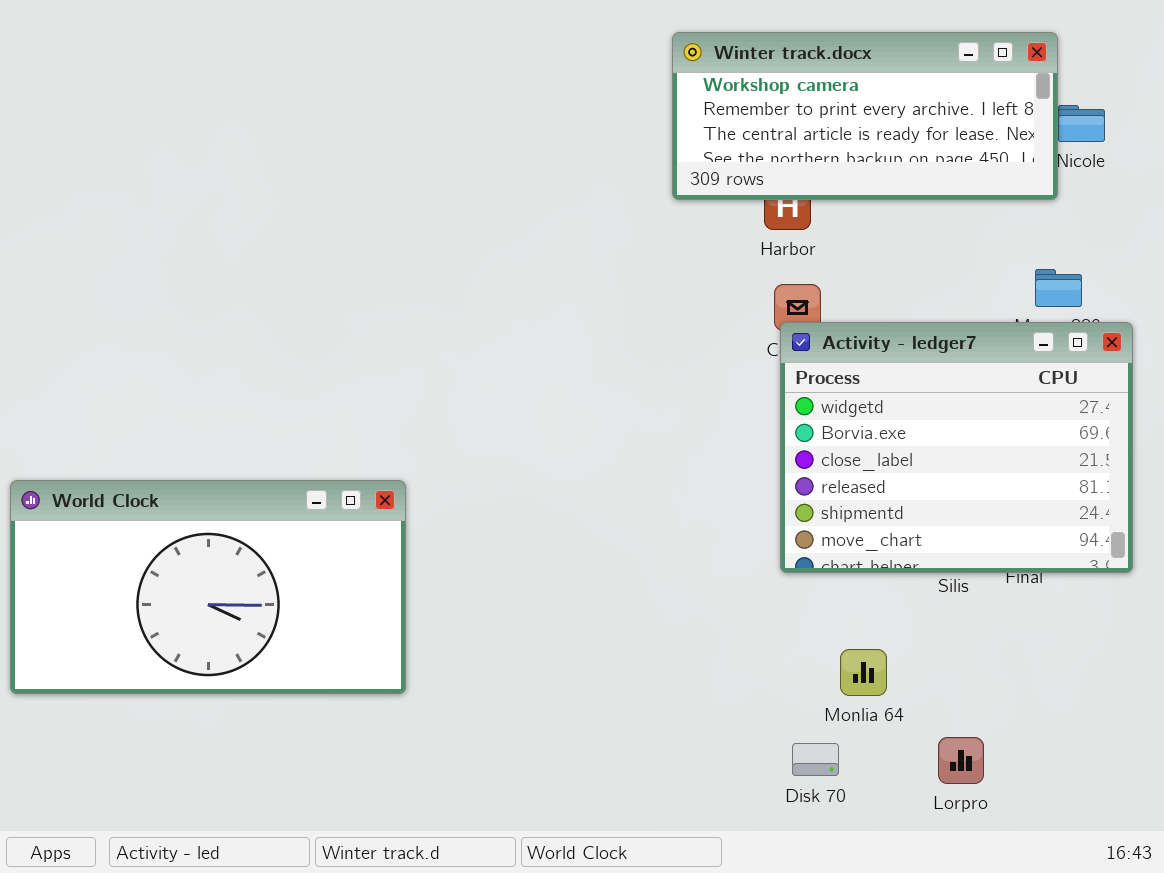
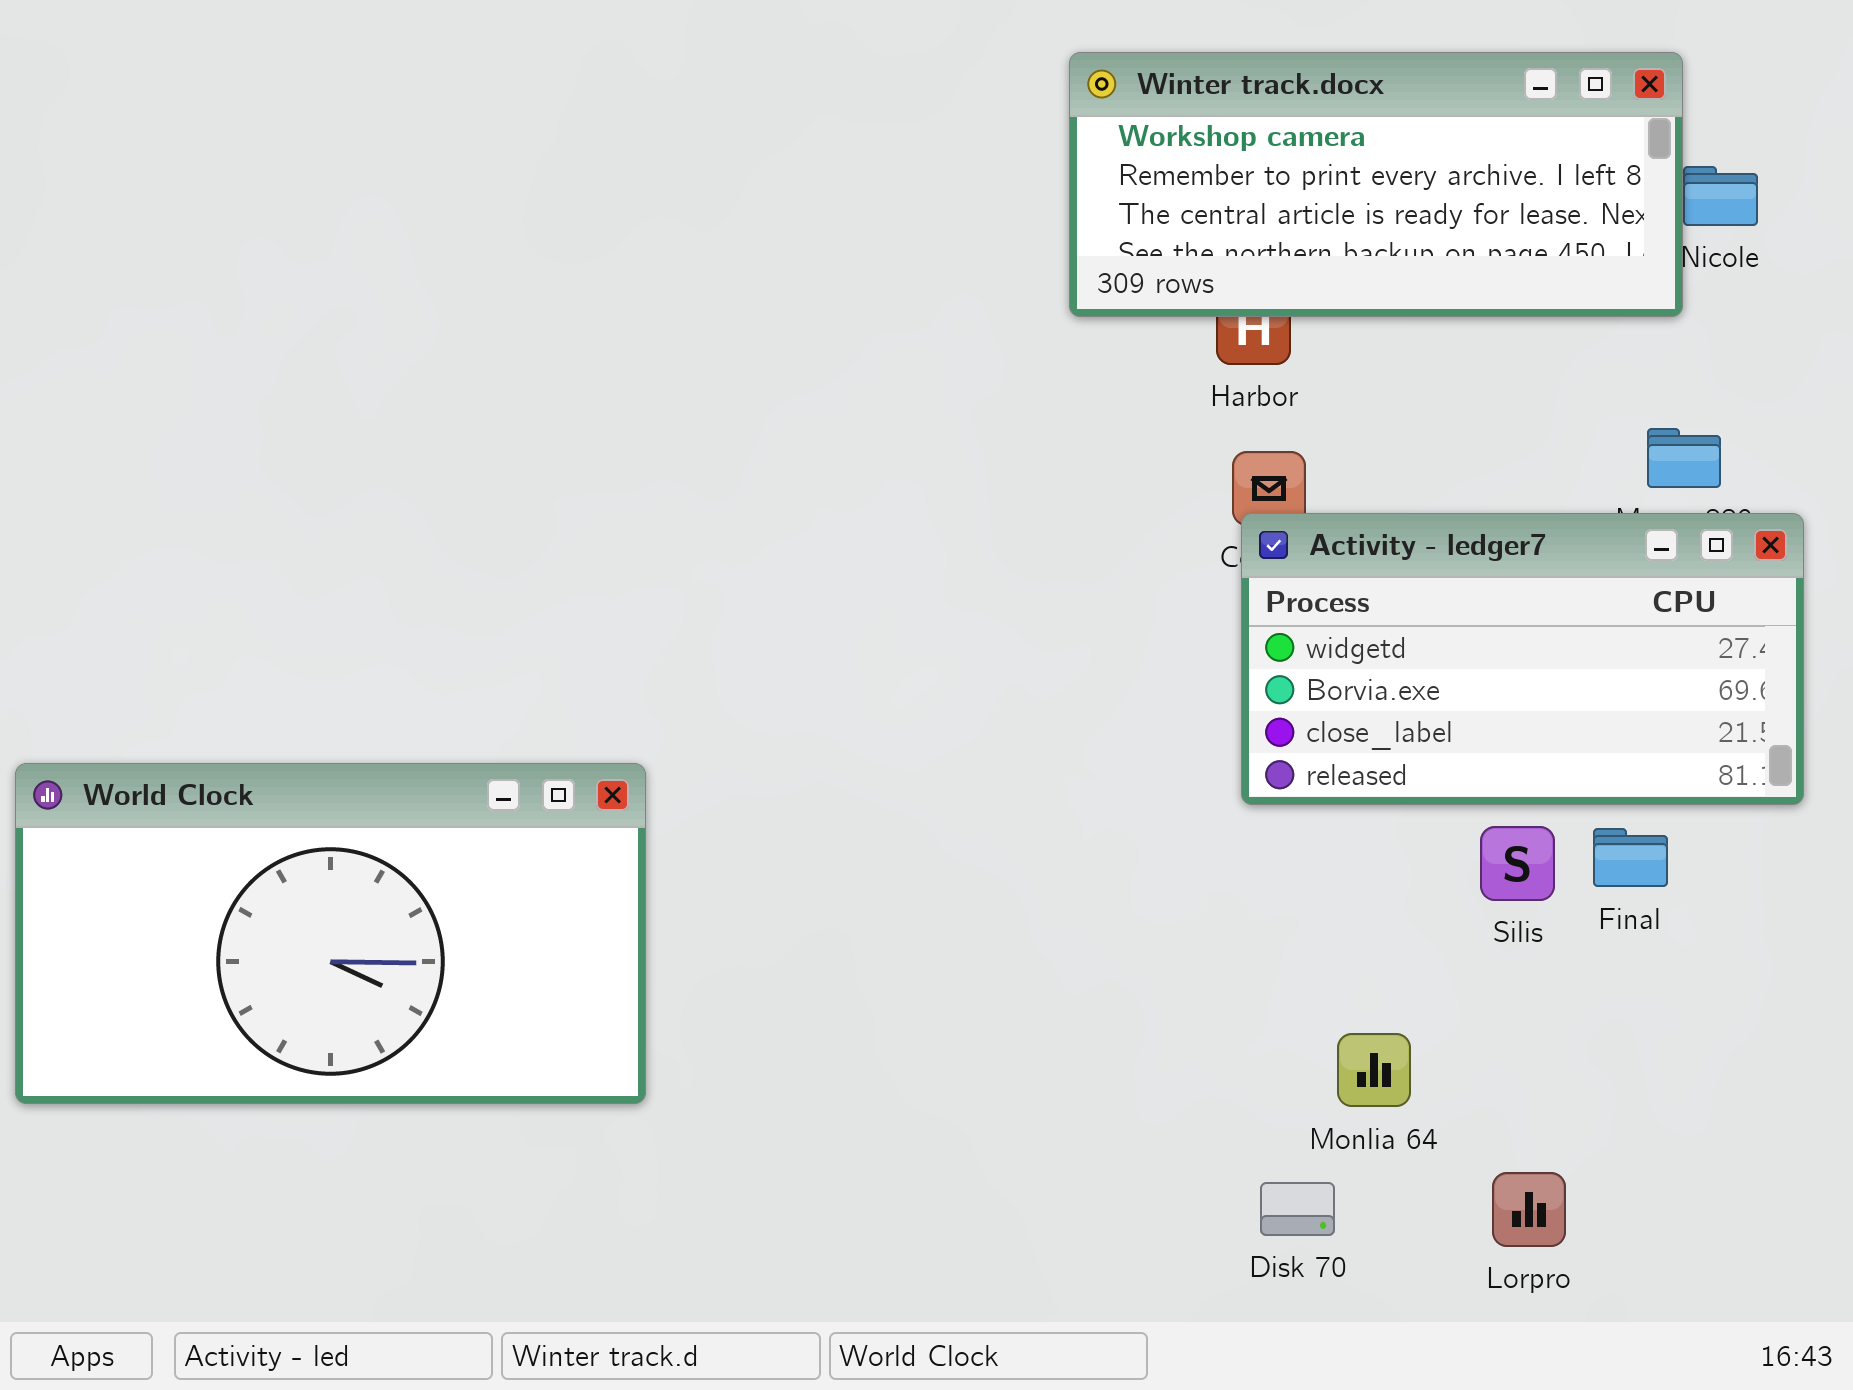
Activity - ledger7: [780,322,1133,573] -> [1241,513,1804,805], resized

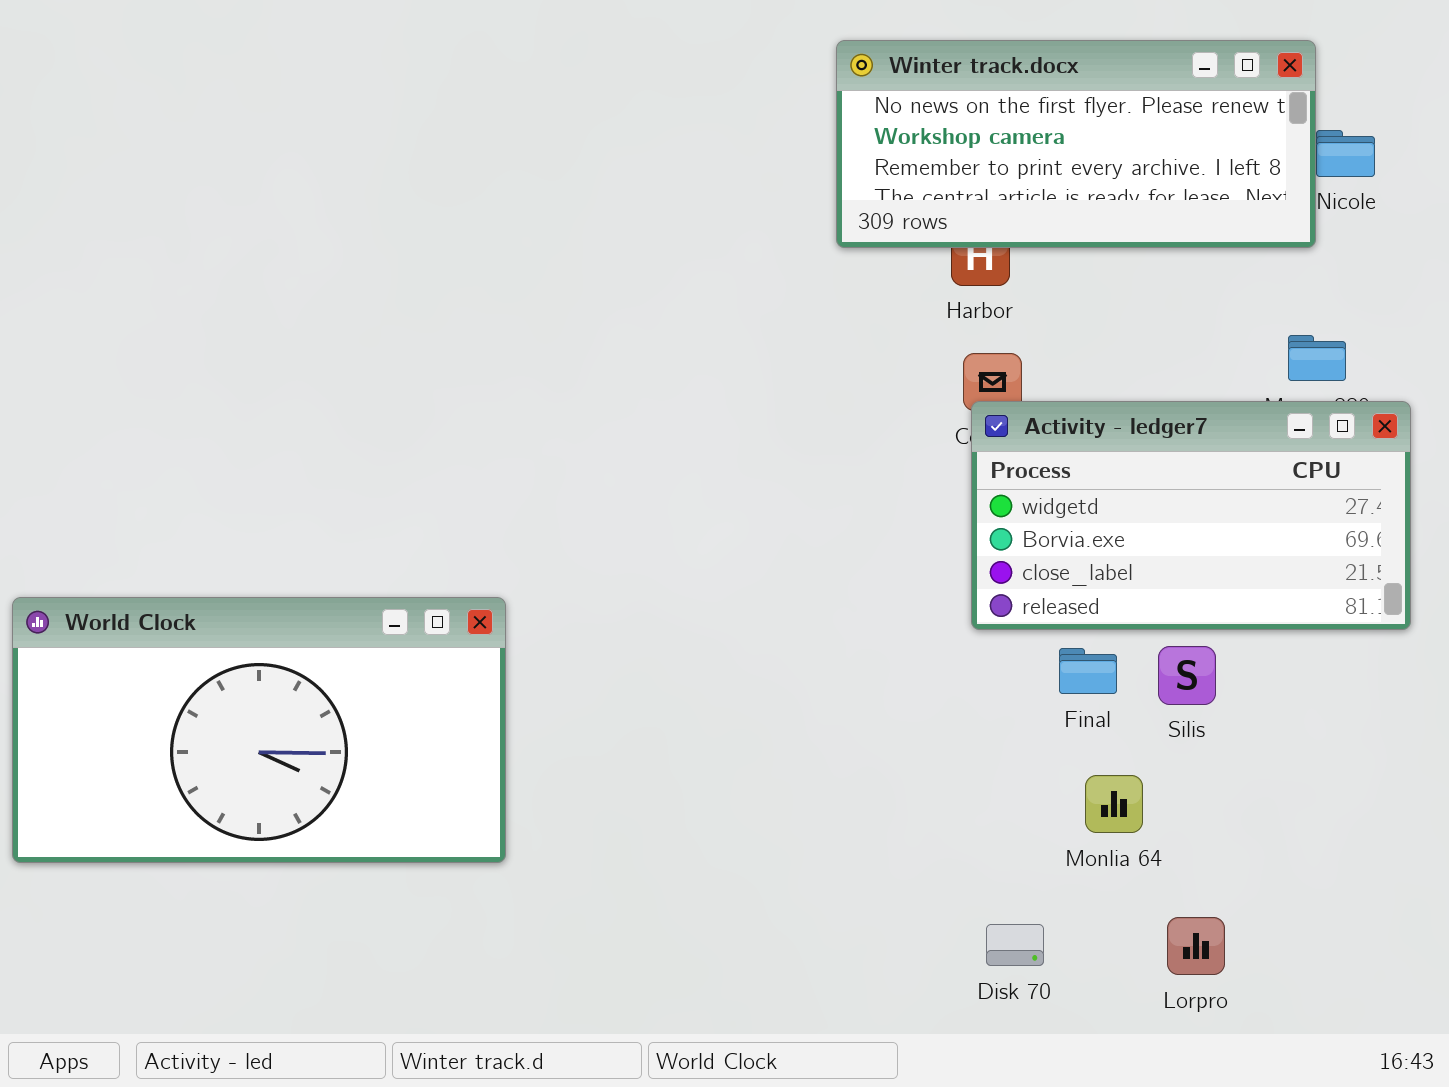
Winter track.docx: [1069,52,1683,317] -> [836,40,1316,248], scrolled up 1 row
Final: [1593,828,1668,887] -> [1059,648,1117,694], moved
Monlia 64: [1337,1033,1411,1107] -> [1085,775,1143,833], moved

